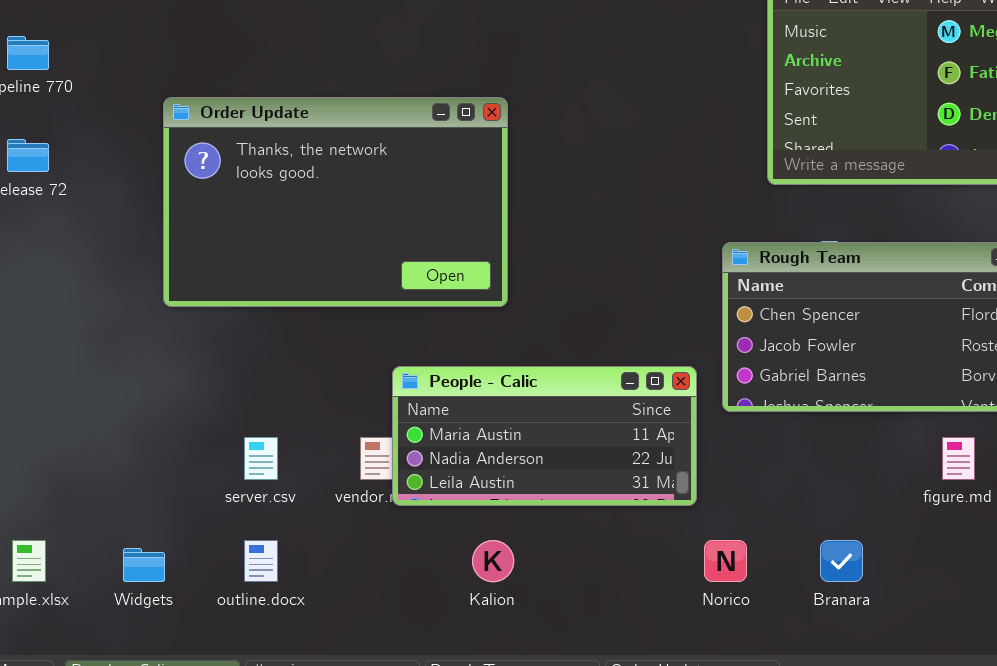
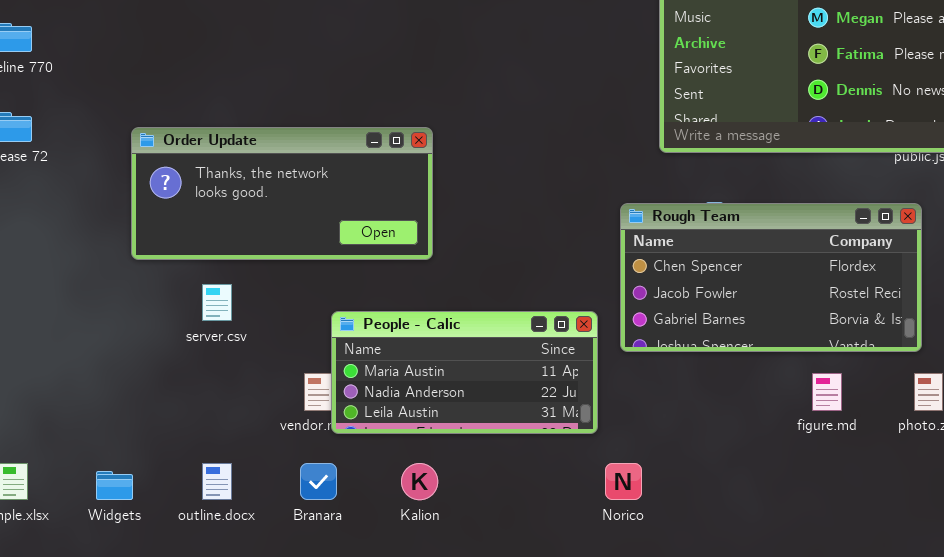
Order Update: [163,97,508,307] -> [131,127,433,260], resized
server.csv: [244,437,278,480] -> [202,284,232,321], moved
Branara: [820,540,863,582] -> [300,463,337,500], moved

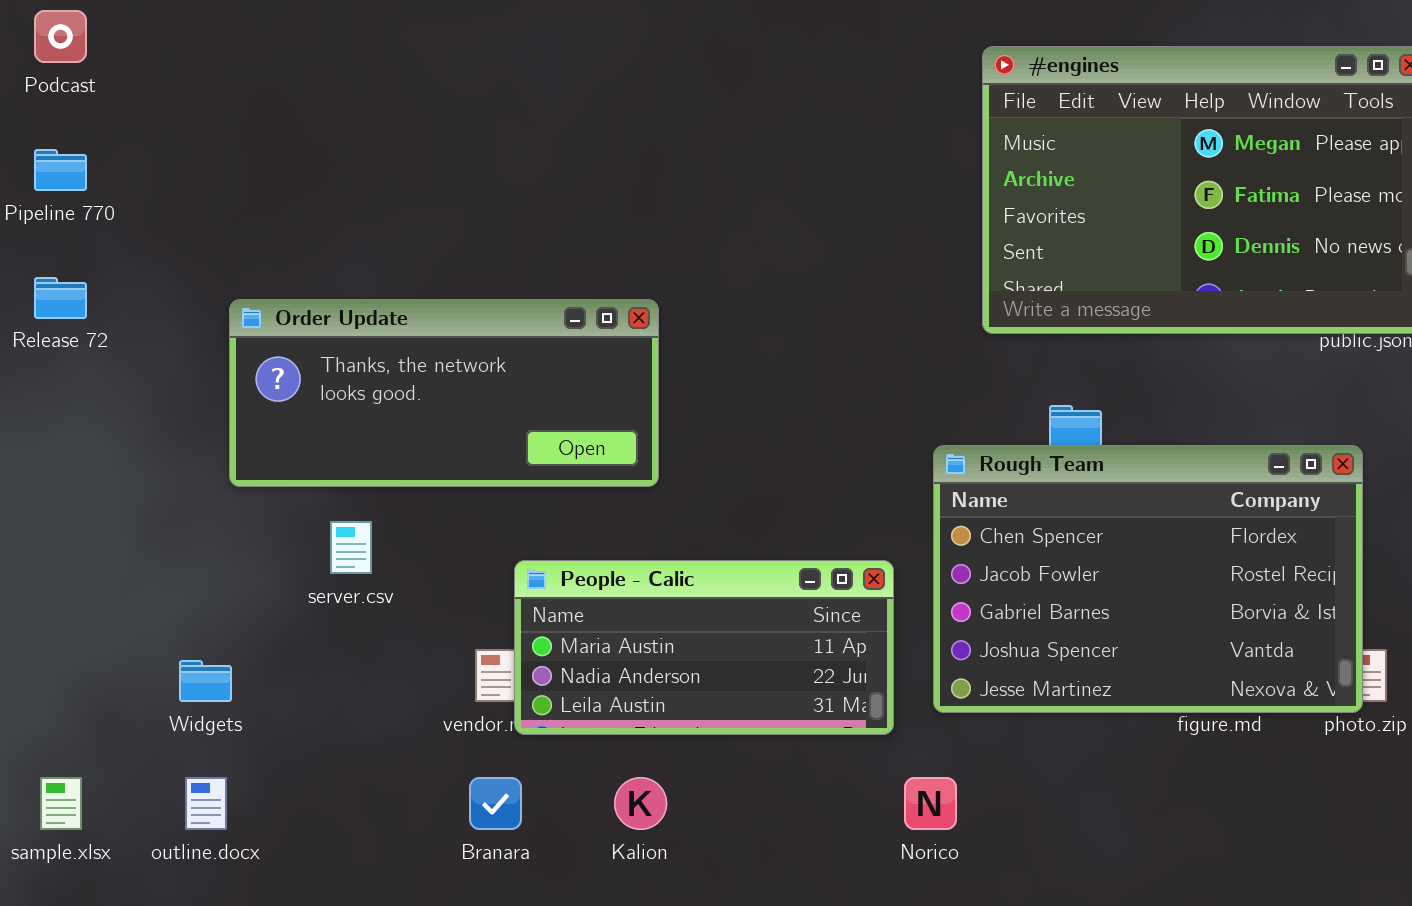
Rough Team: [620,203,922,352] -> [933,445,1363,713], moved, resized
outline.docx: [202,463,232,500] -> [185,777,227,830], moved
Widgets: [96,471,133,500] -> [179,660,232,702], moved

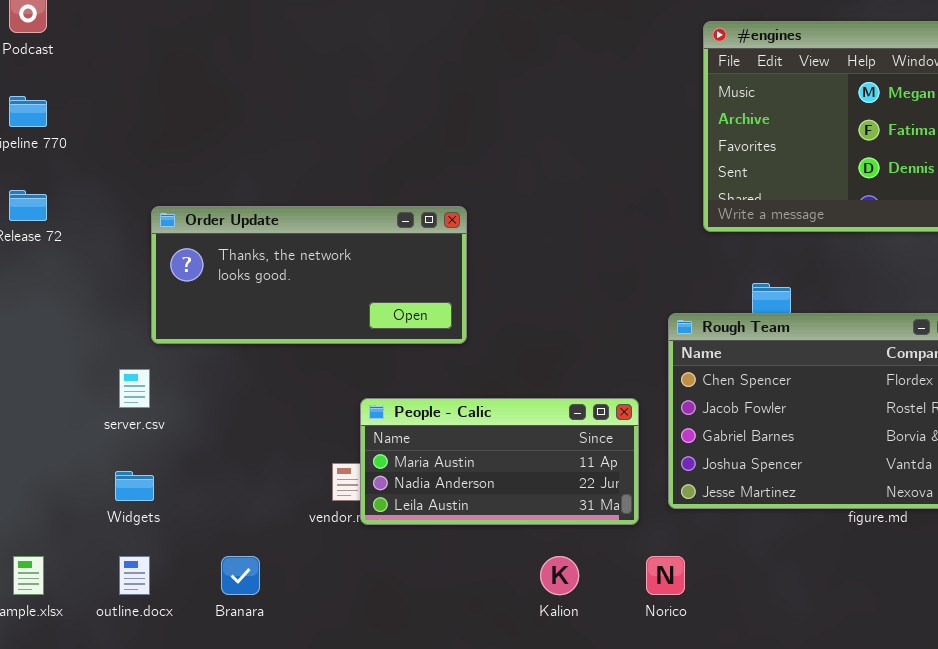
server.csv: [330,521,372,574] -> [119,369,150,408], moved
Branara: [469,777,522,830] -> [221,556,260,595], moved
Kalion: [614,777,667,830] -> [540,556,579,595], moved

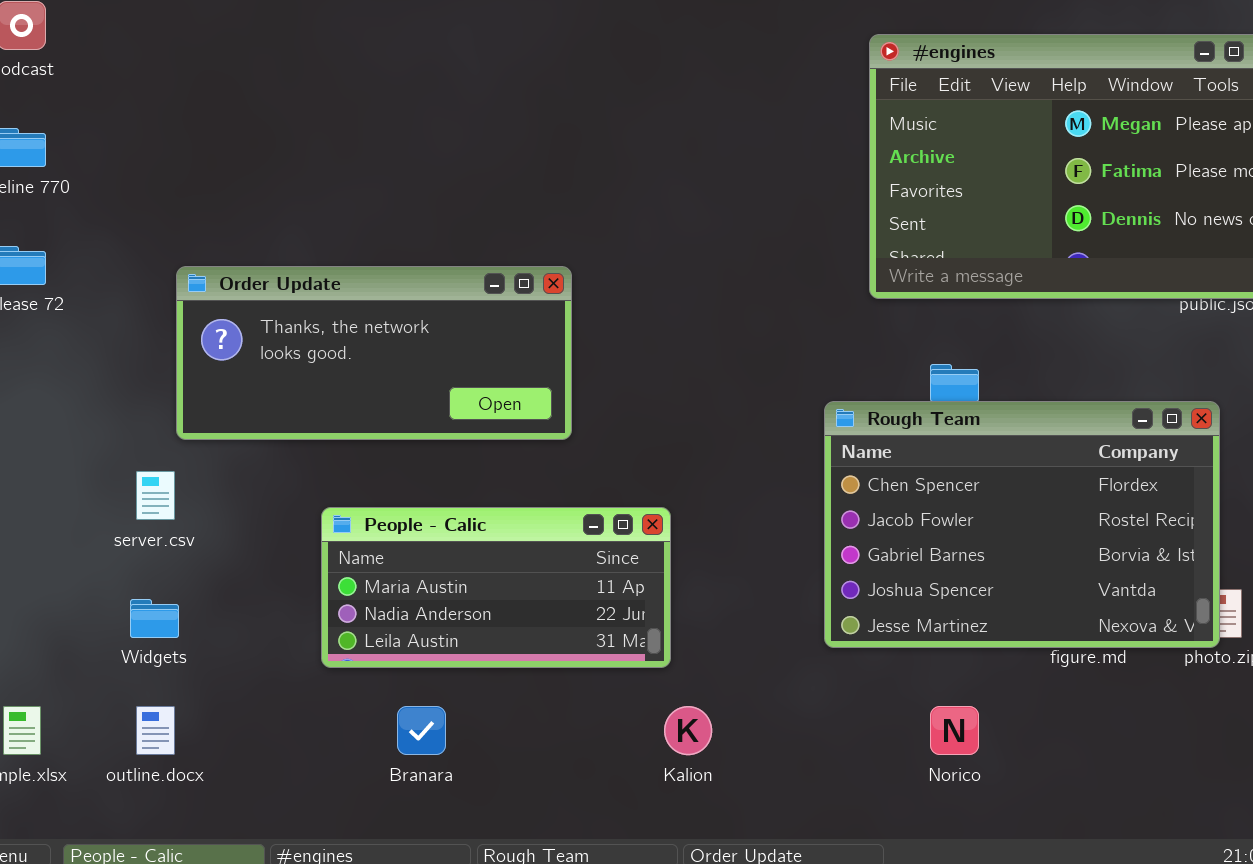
People - Calic: [360,398,639,525] -> [321,507,671,668], moved
Branara: [221,556,260,595] -> [397,706,446,755], moved
Norico: [646,556,685,595] -> [930,706,979,755], moved

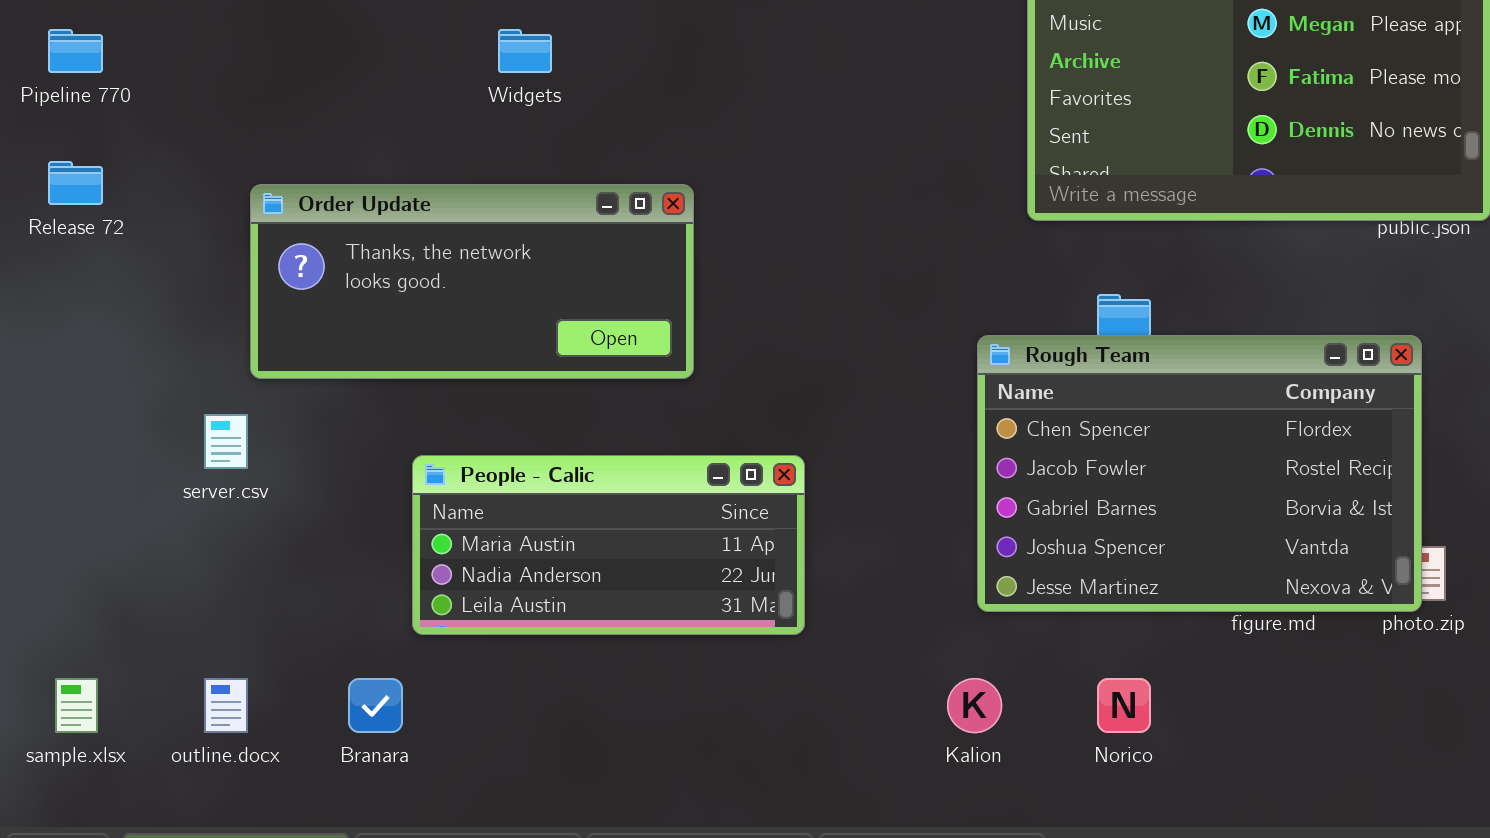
Widgets: [130,599,179,638] -> [498,29,552,73], moved
Branara: [397,706,446,755] -> [348,678,403,733], moved
Kalion: [664,706,712,755] -> [947,678,1002,733], moved

